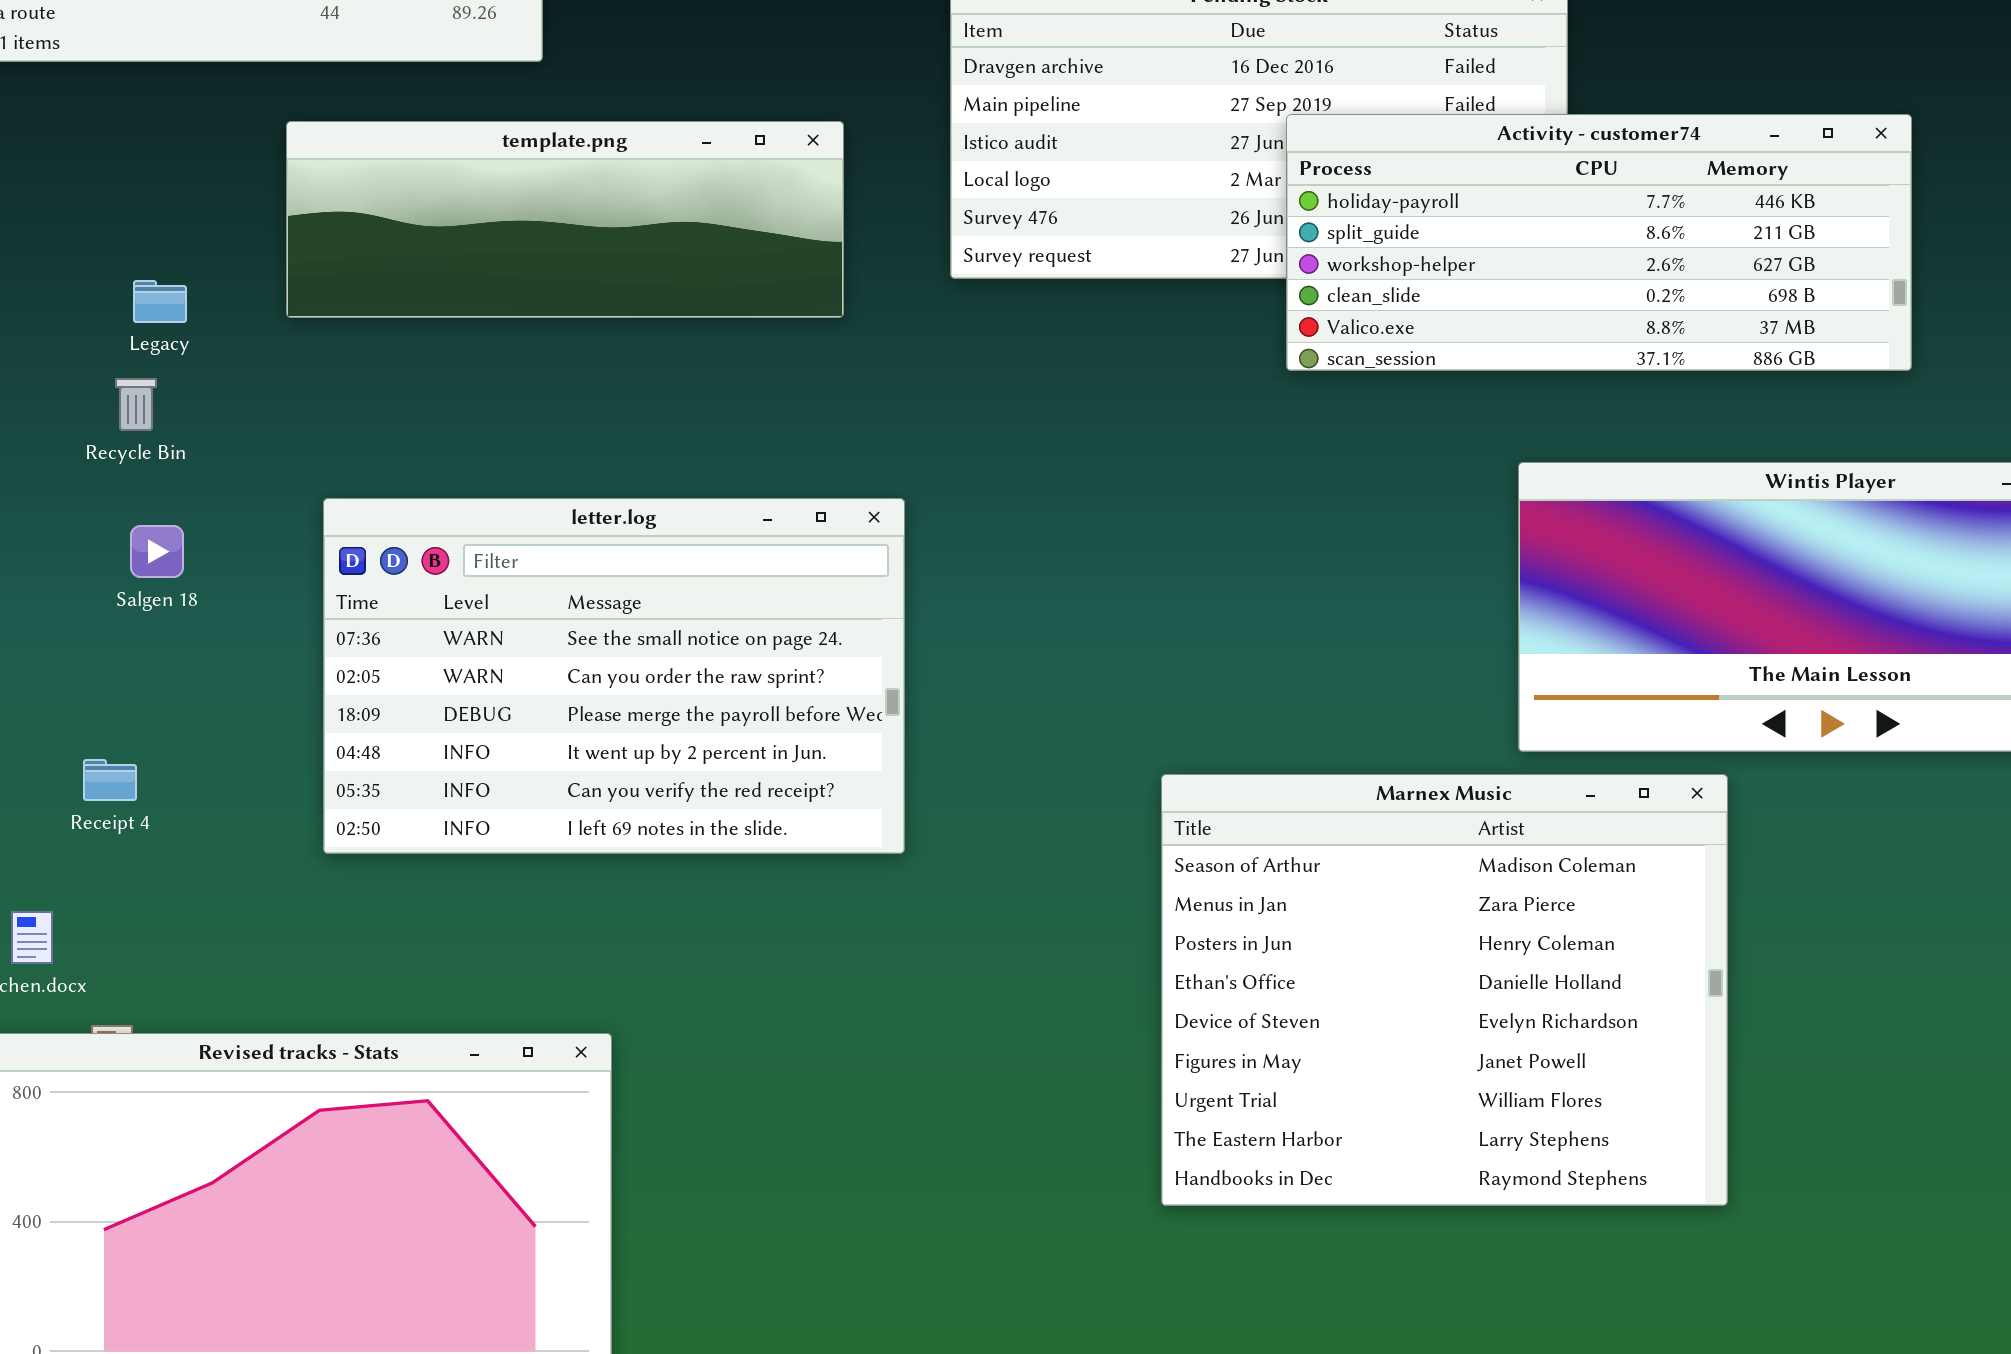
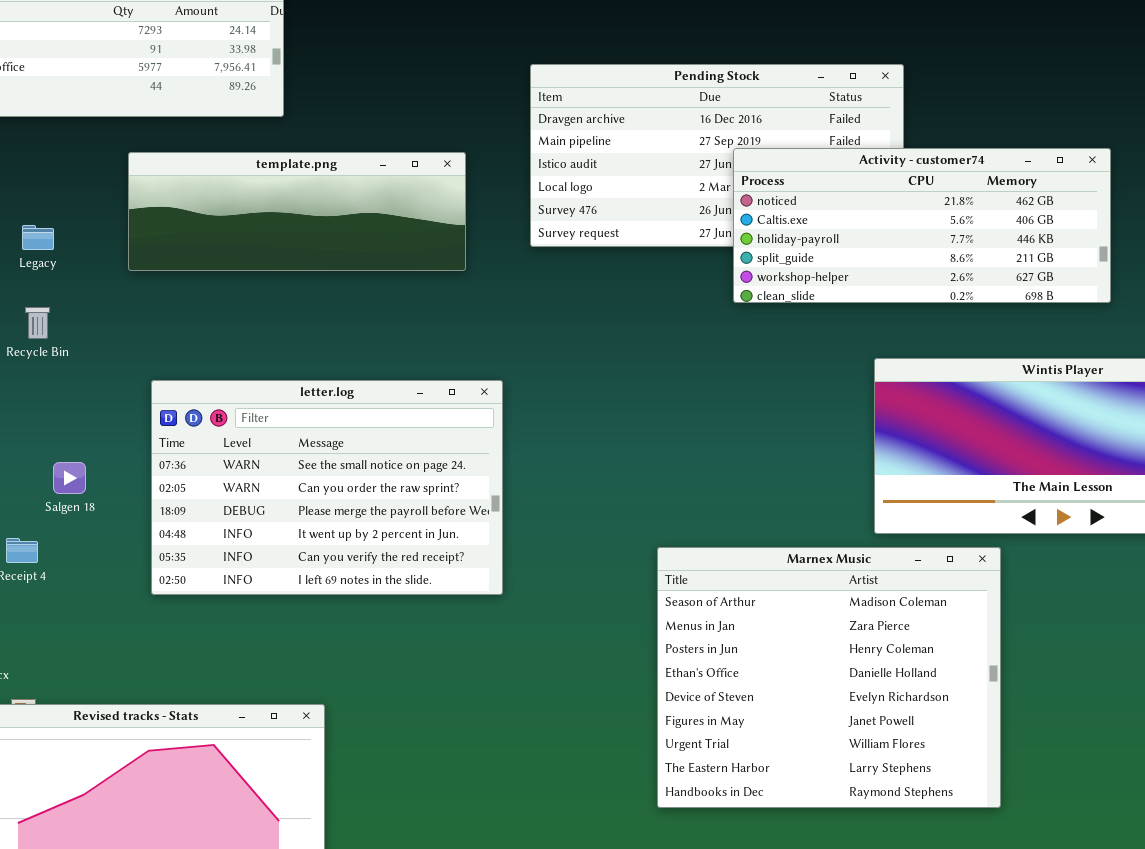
Activity - customer74: [1286,114,1912,371] -> [733,148,1111,303], scrolled up 2 rows
Legacy: [133,280,187,323] -> [22,225,54,250], moved
Salgen 18: [130,525,184,578] -> [53,462,86,494], moved

